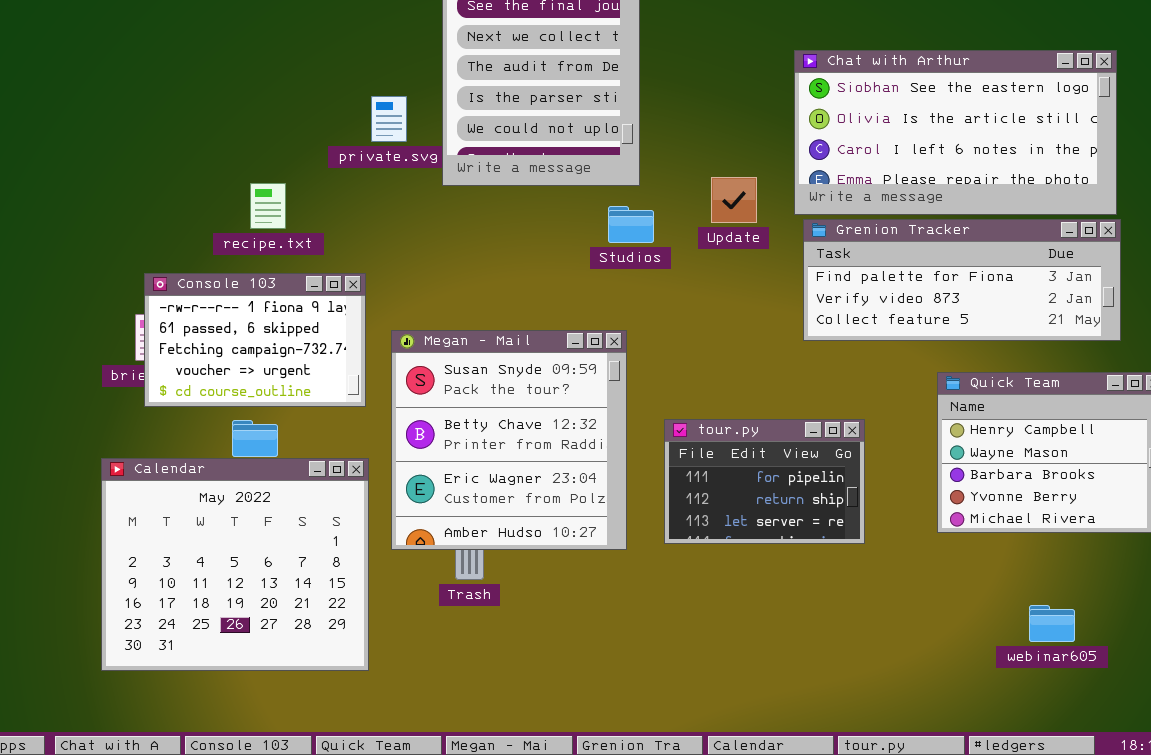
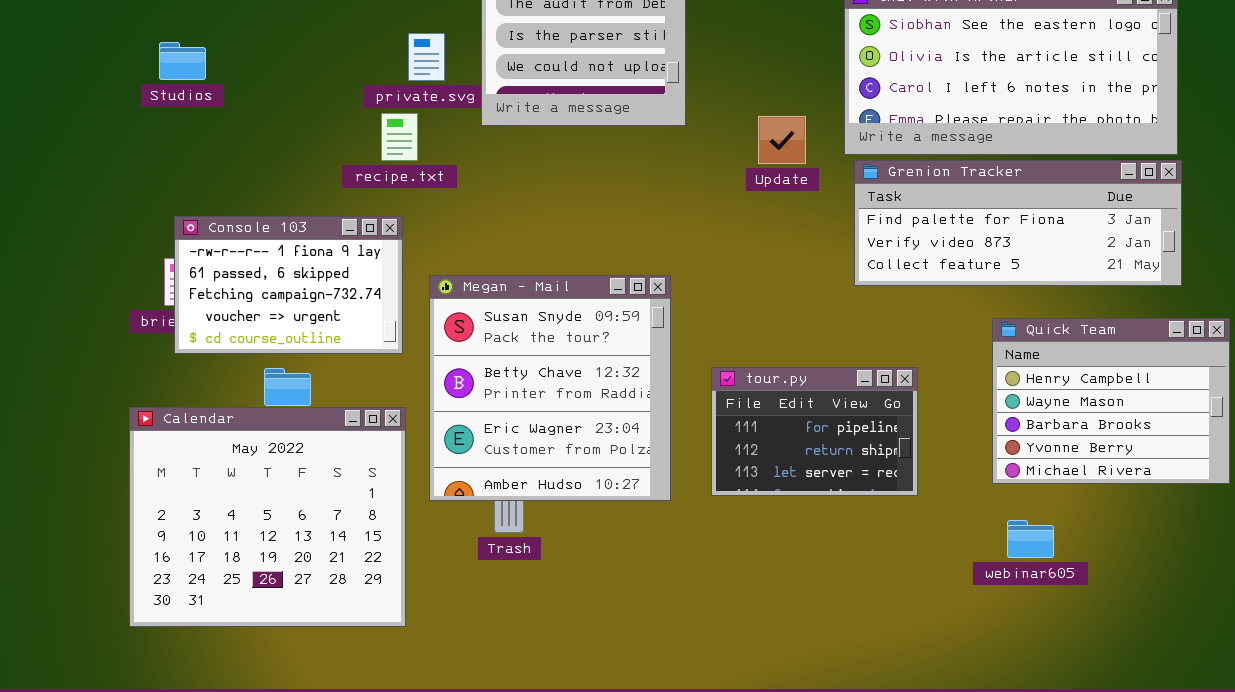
recipe.txt: [250,183,286,229] -> [381,113,418,161], moved
Studios: [608,206,654,243] -> [159,42,206,80], moved
webinar605: [1029,605,1075,642] -> [1007,520,1054,558], moved

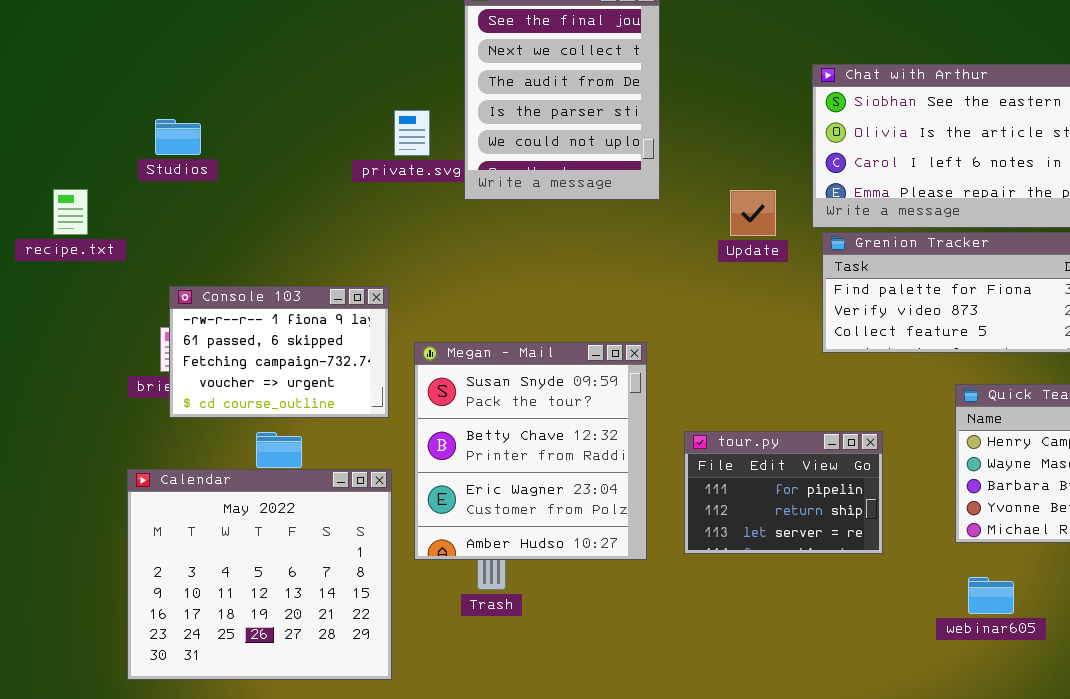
recipe.txt: [381,113,418,161] -> [53,189,88,235], moved

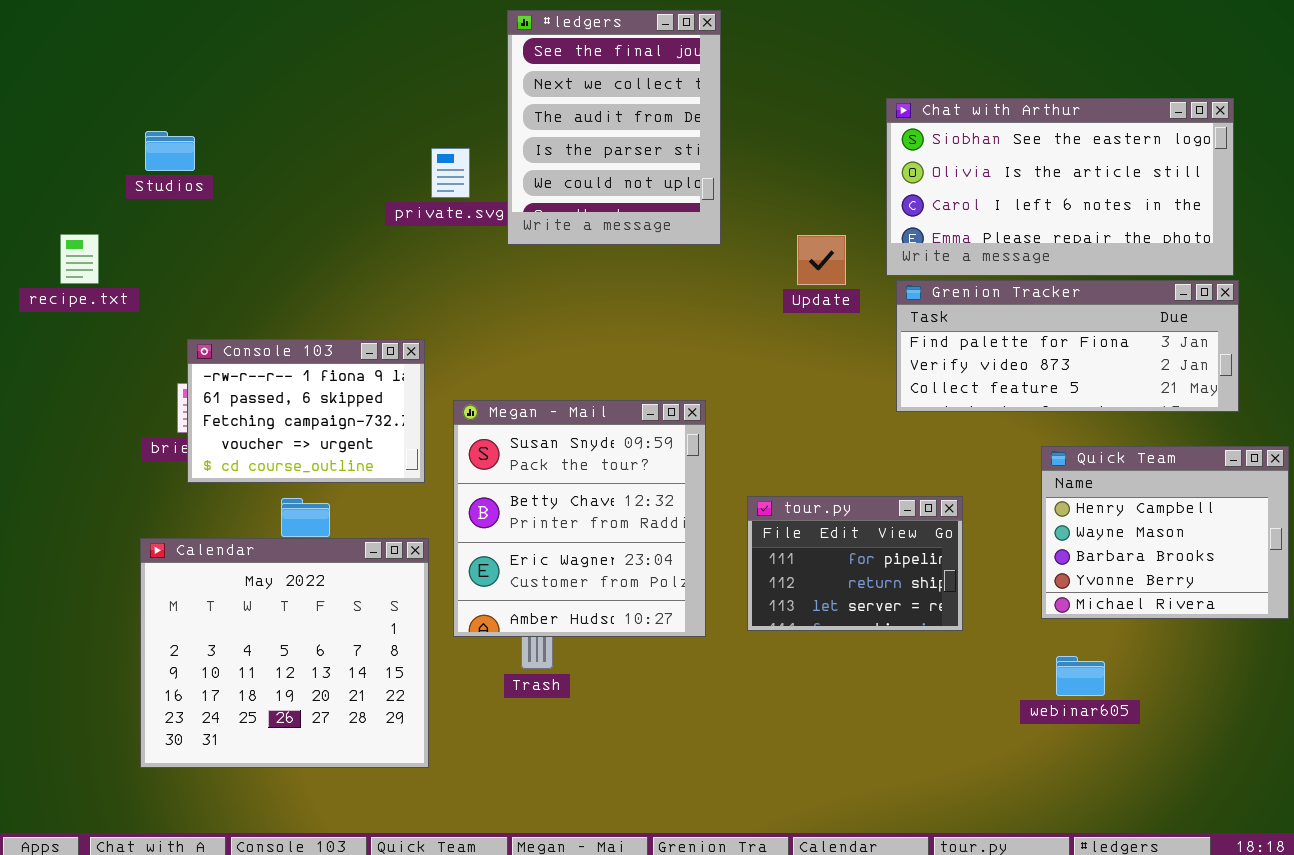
Studios: [155,119,201,155] -> [145,131,195,171], moved

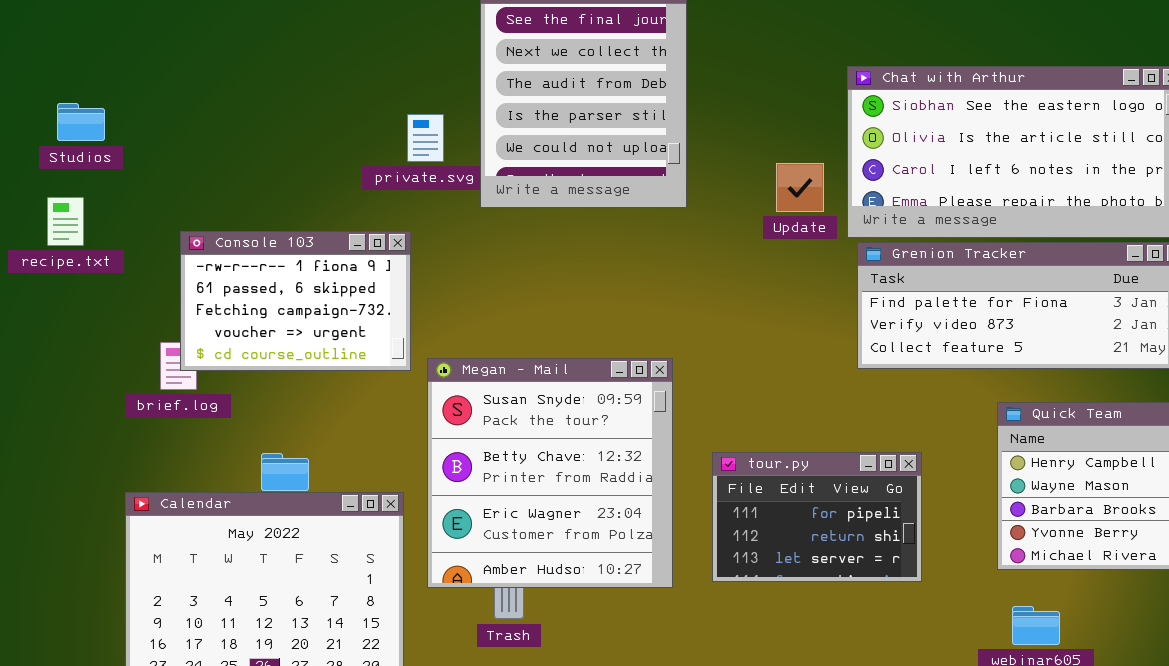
Studios: [145,131,195,171] -> [57,103,105,141], moved
Update: [797,235,846,285] -> [776,163,824,212], moved
Console 103: [187,339,425,483] -> [180,231,411,371], moved

